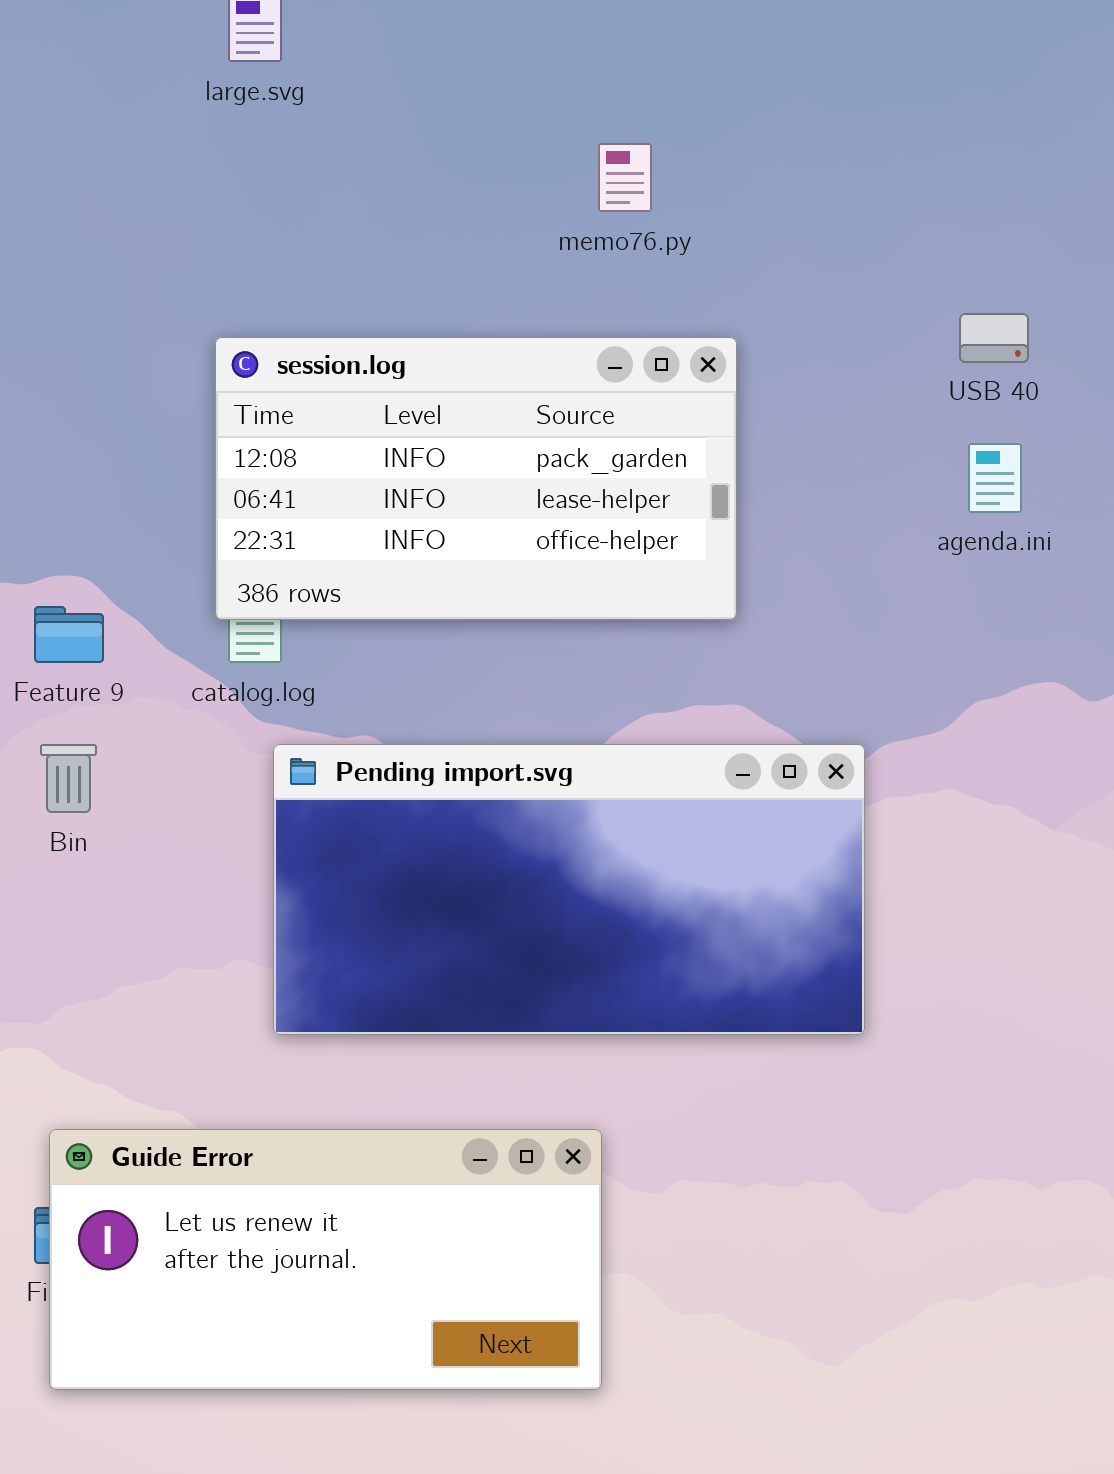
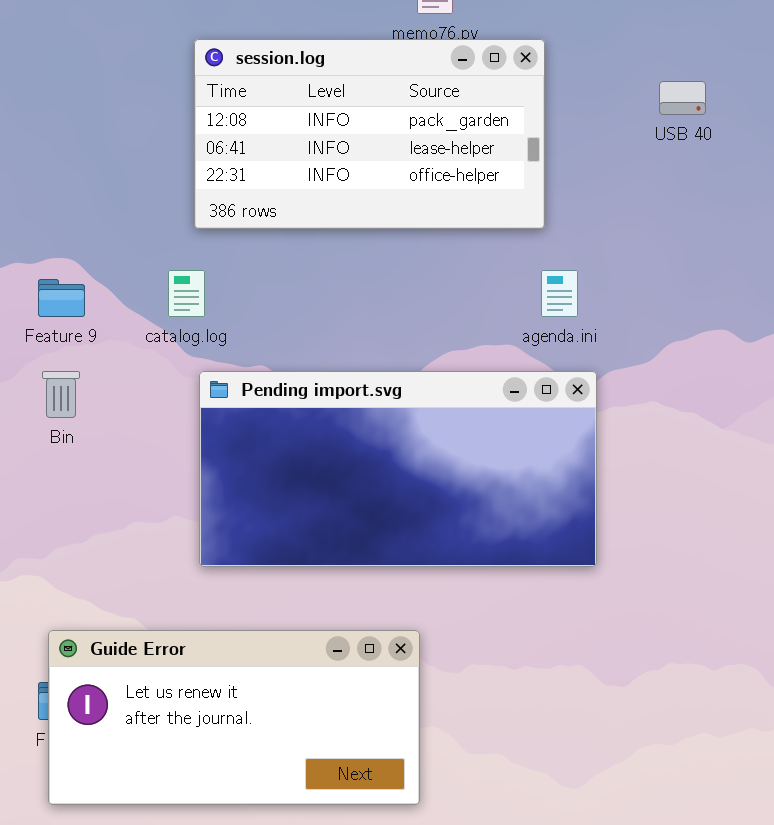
session.log: [215,337,737,620] -> [194,39,545,229], moved
agenda.ini: [968,443,1022,513] -> [541,270,578,317], moved

